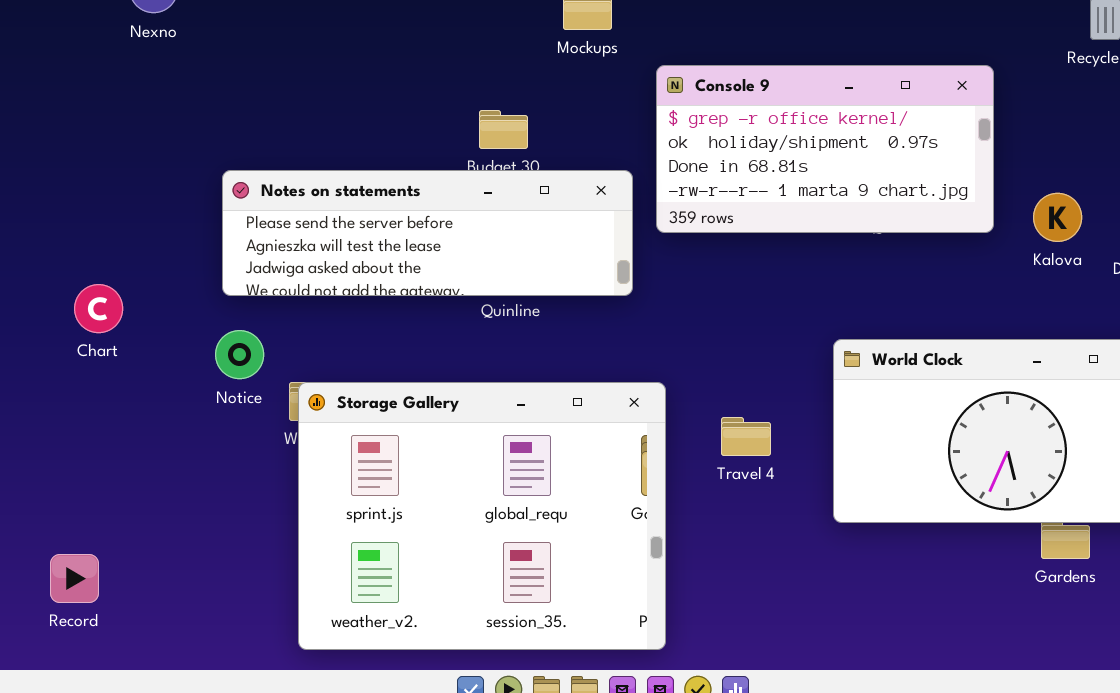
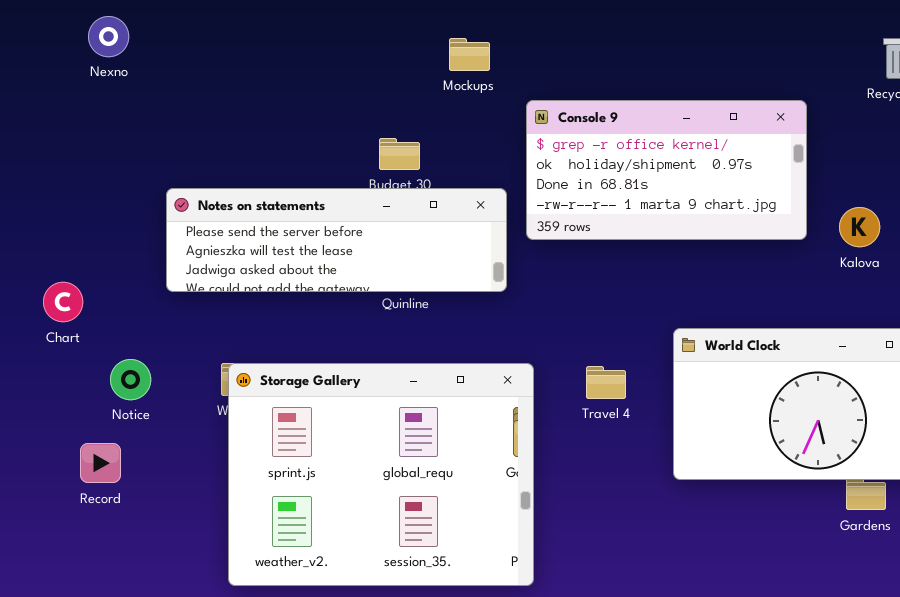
Notice: [215,330,264,379] -> [110,359,151,400], moved
Travel 4: [721,417,771,456] -> [586,366,626,399], moved
Record: [50,554,99,603] -> [80,443,121,483], moved

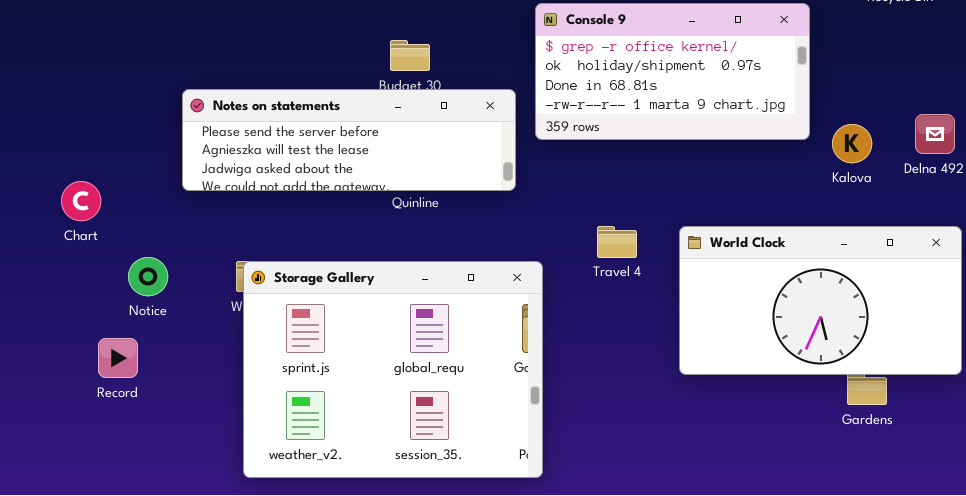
Kalova: [839,207,880,247] -> [832,124,872,163], moved
Travel 4: [586,366,626,399] -> [597,226,637,258], moved

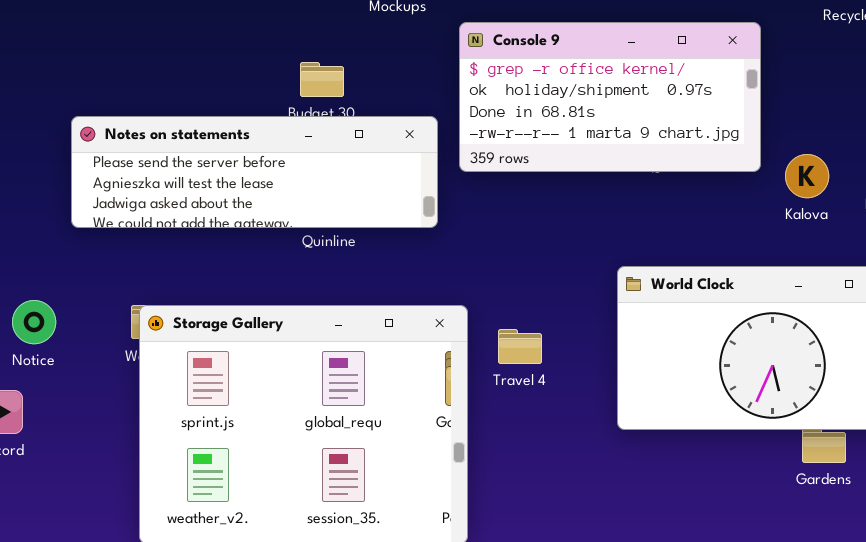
Travel 4: [597,226,637,258] -> [498,329,542,364], moved

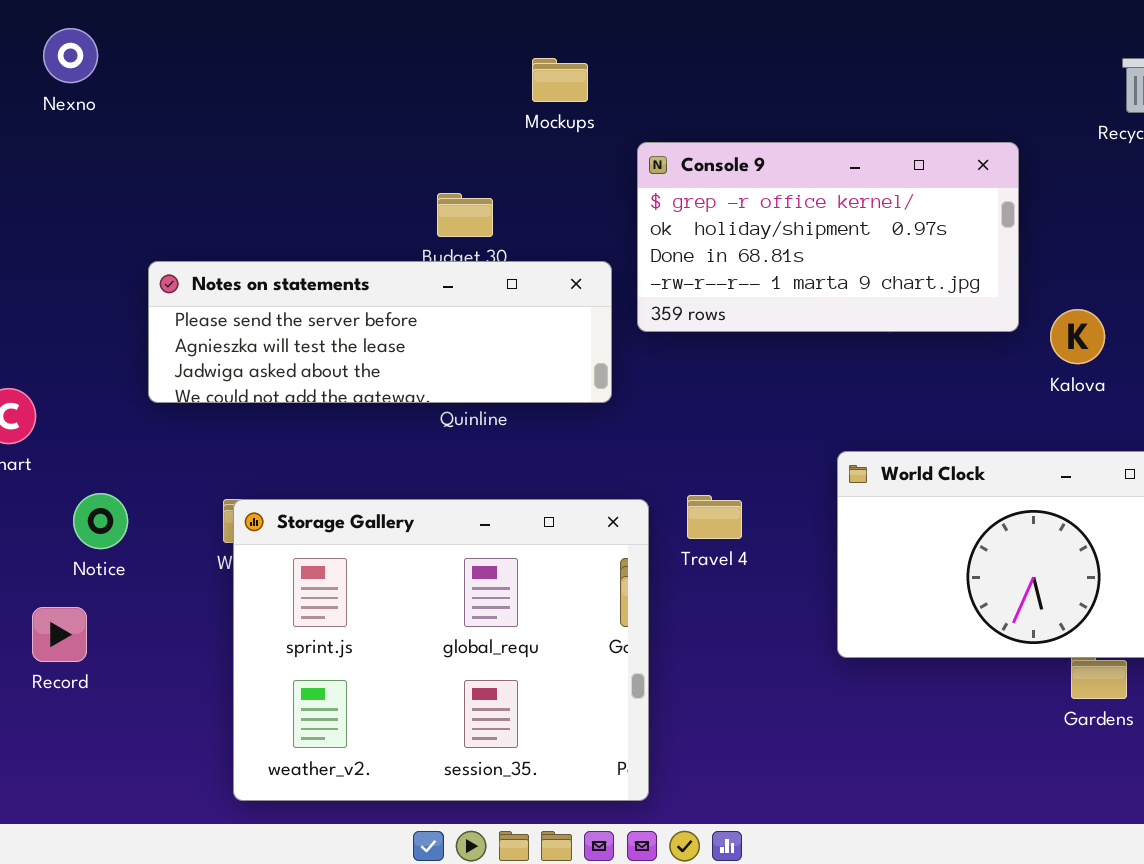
Travel 4: [498,329,542,364] -> [687,495,742,539], moved

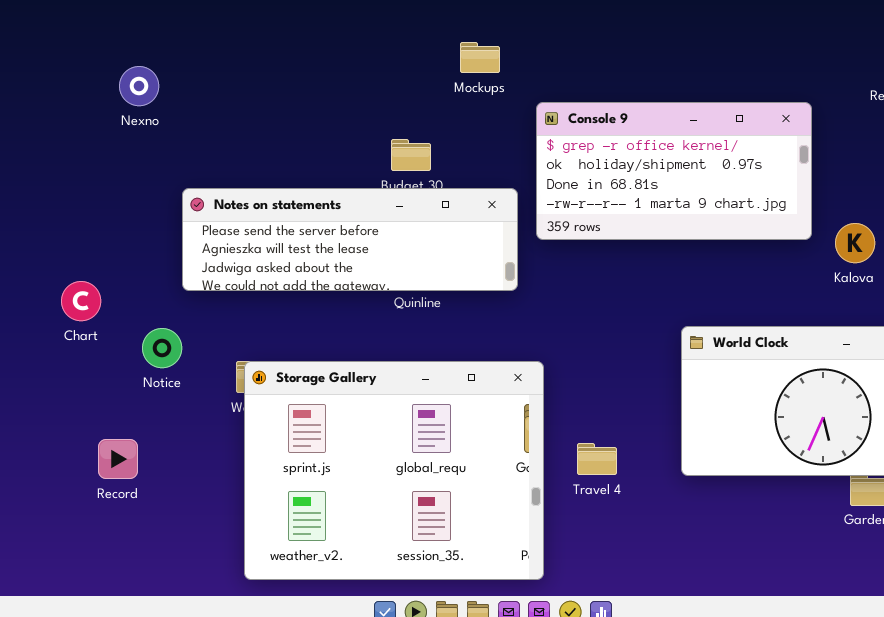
Nexno: [43,28,98,83] -> [119,66,159,106], moved
Notice: [73,493,128,549] -> [142,328,182,368], moved
Travel 4: [687,495,742,539] -> [577,443,617,475], moved

